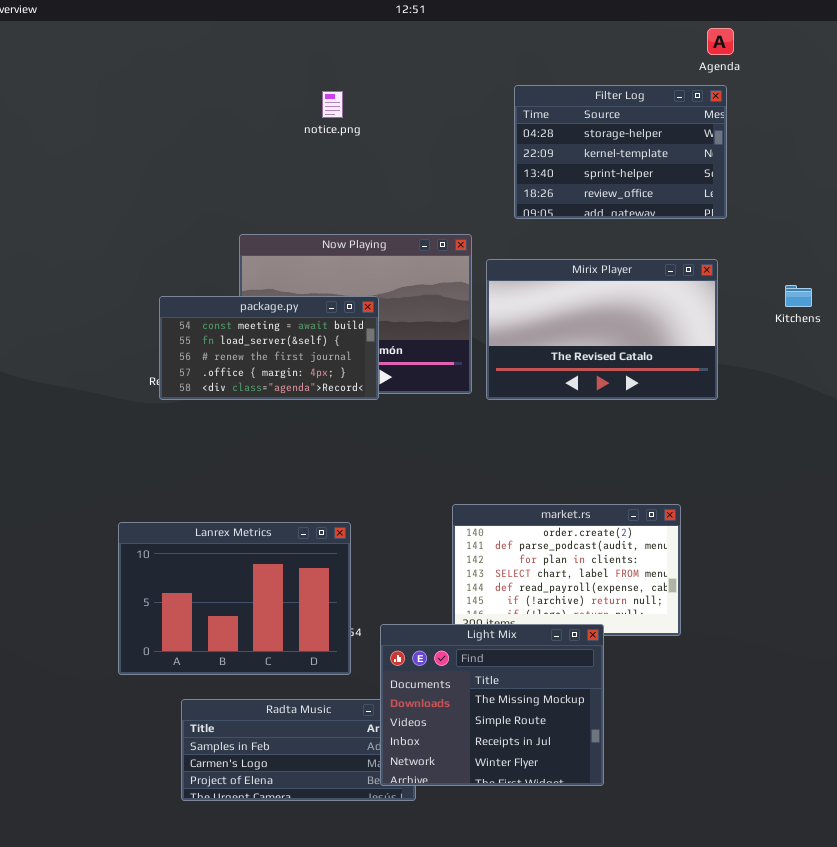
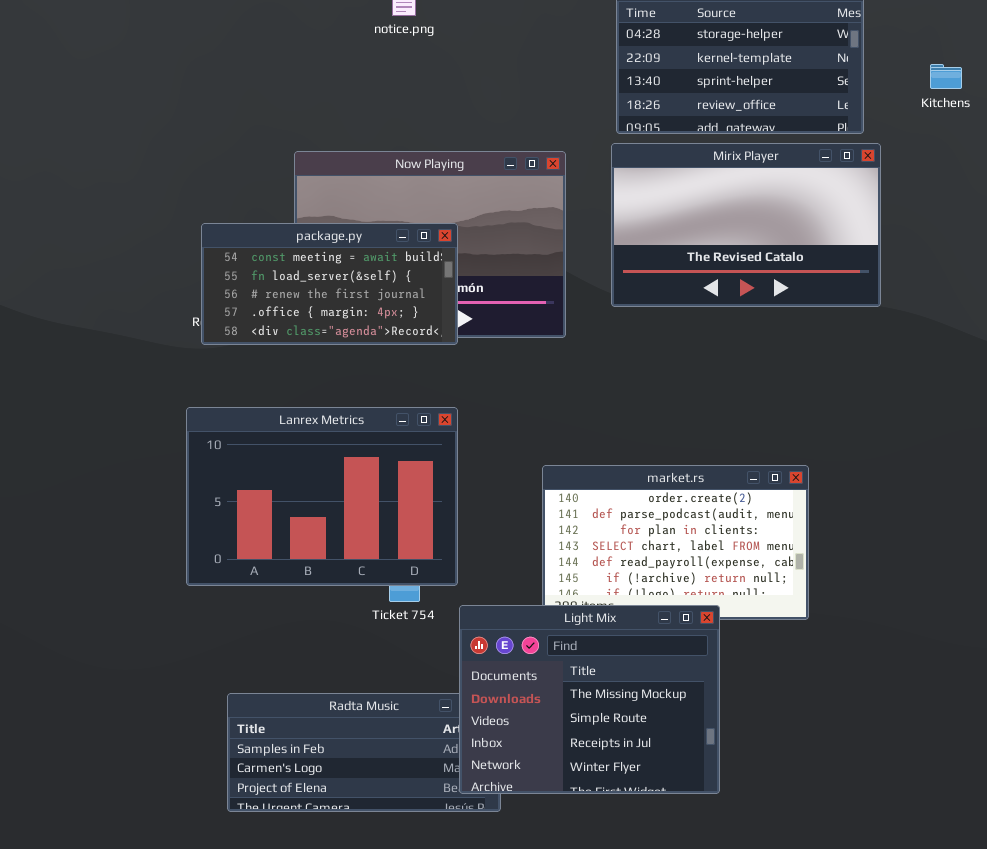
Mirix Player: [486,259,718,400] -> [611,143,881,307], moved
Kitchens: [785,285,812,307] -> [930,64,962,89], moved
Lanrex Metrics: [118,522,351,675] -> [186,407,458,586], moved

